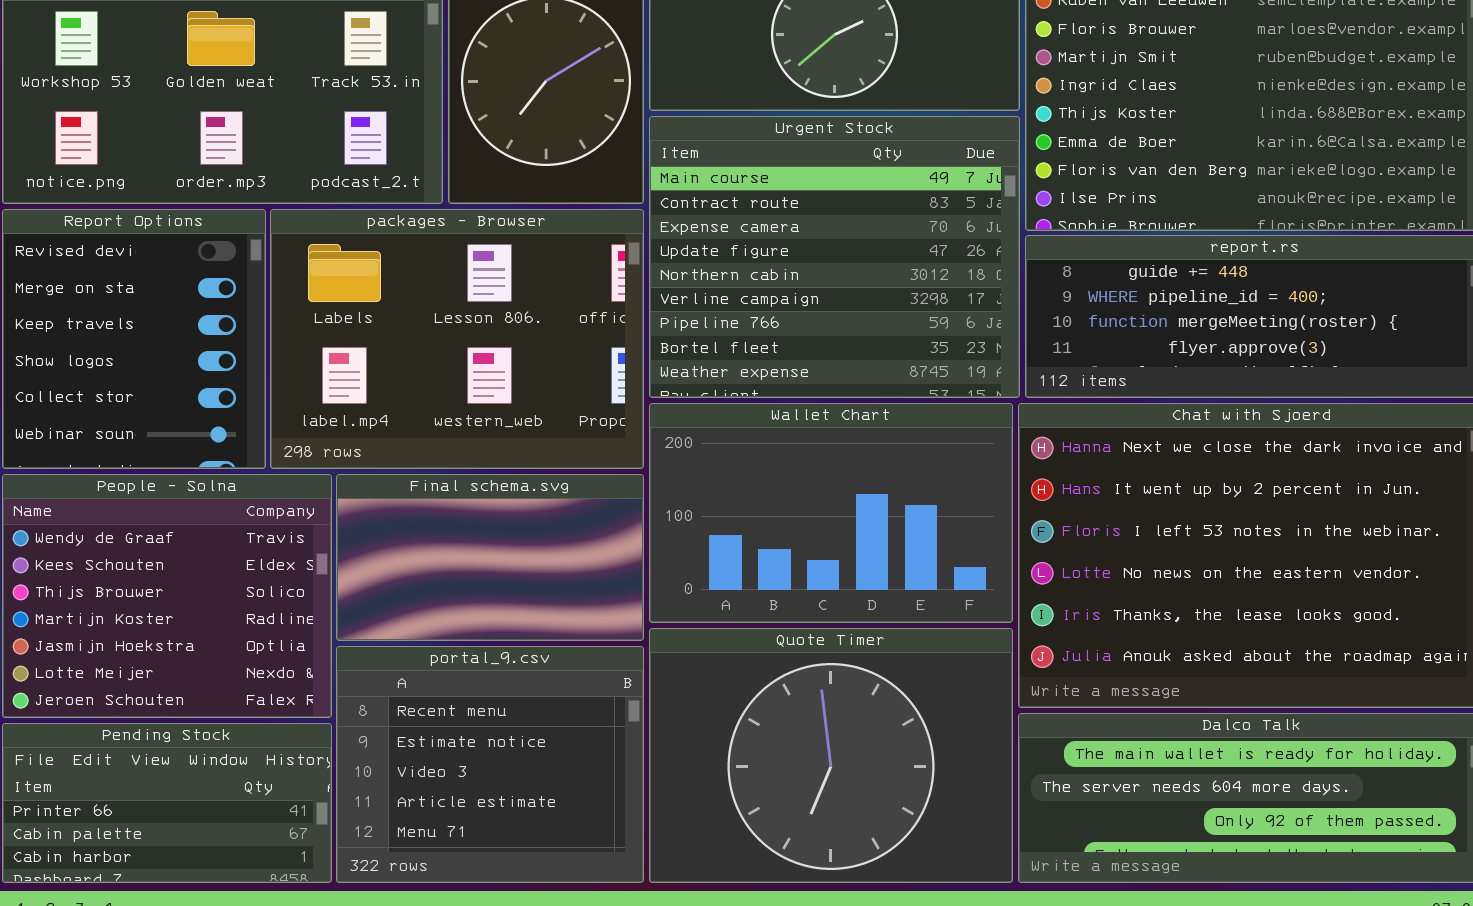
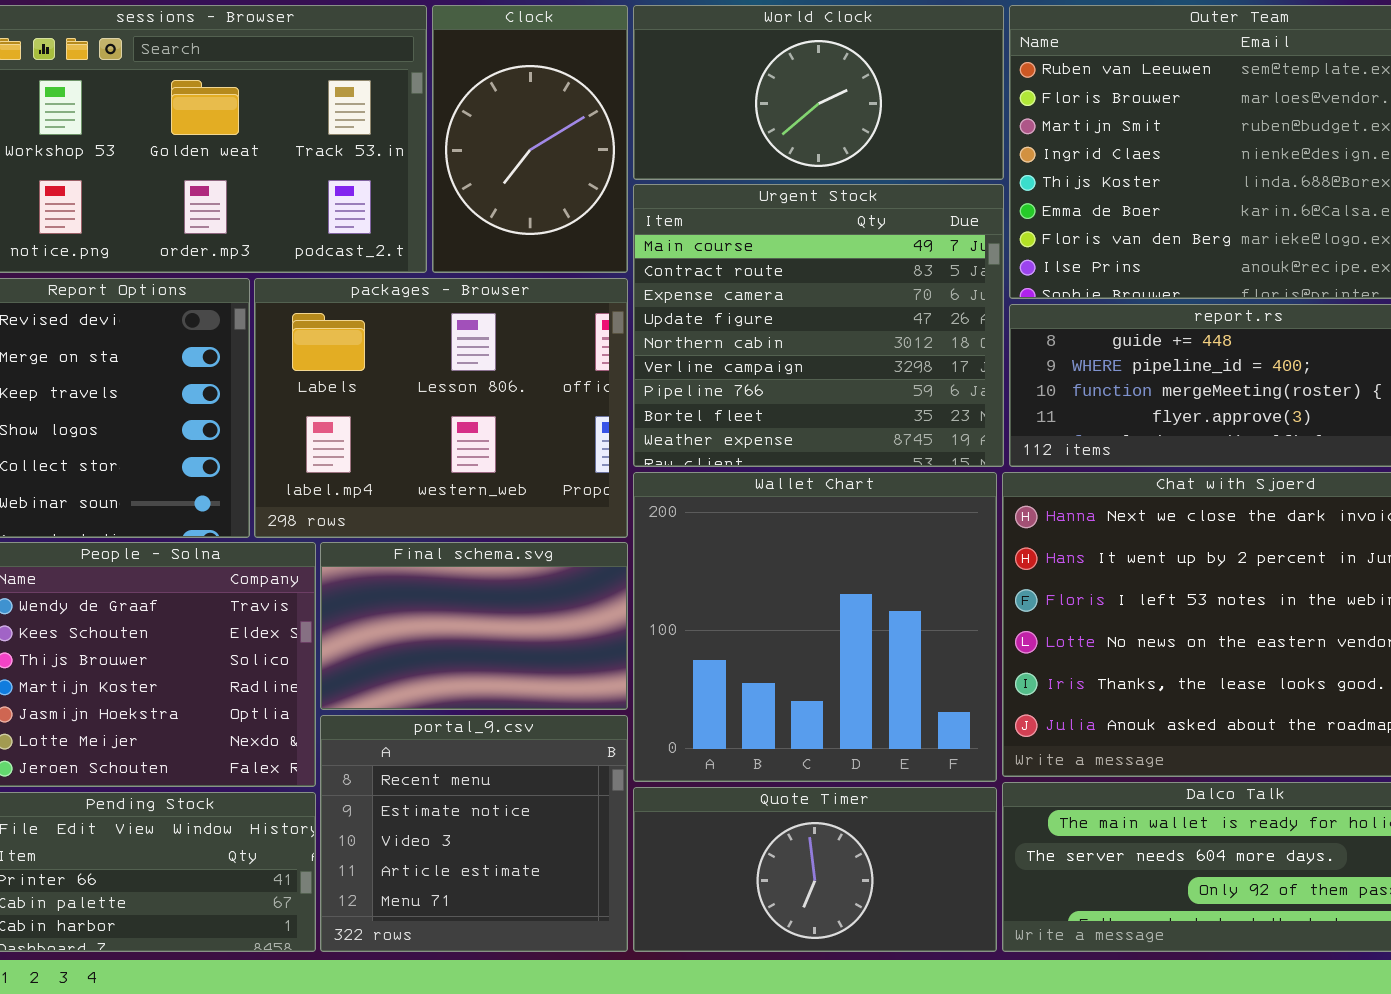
Wallet Chart: [649,403,1013,623] -> [633,472,997,782], resized
Quote Timer: [649,628,1013,883] -> [633,787,997,952], resized

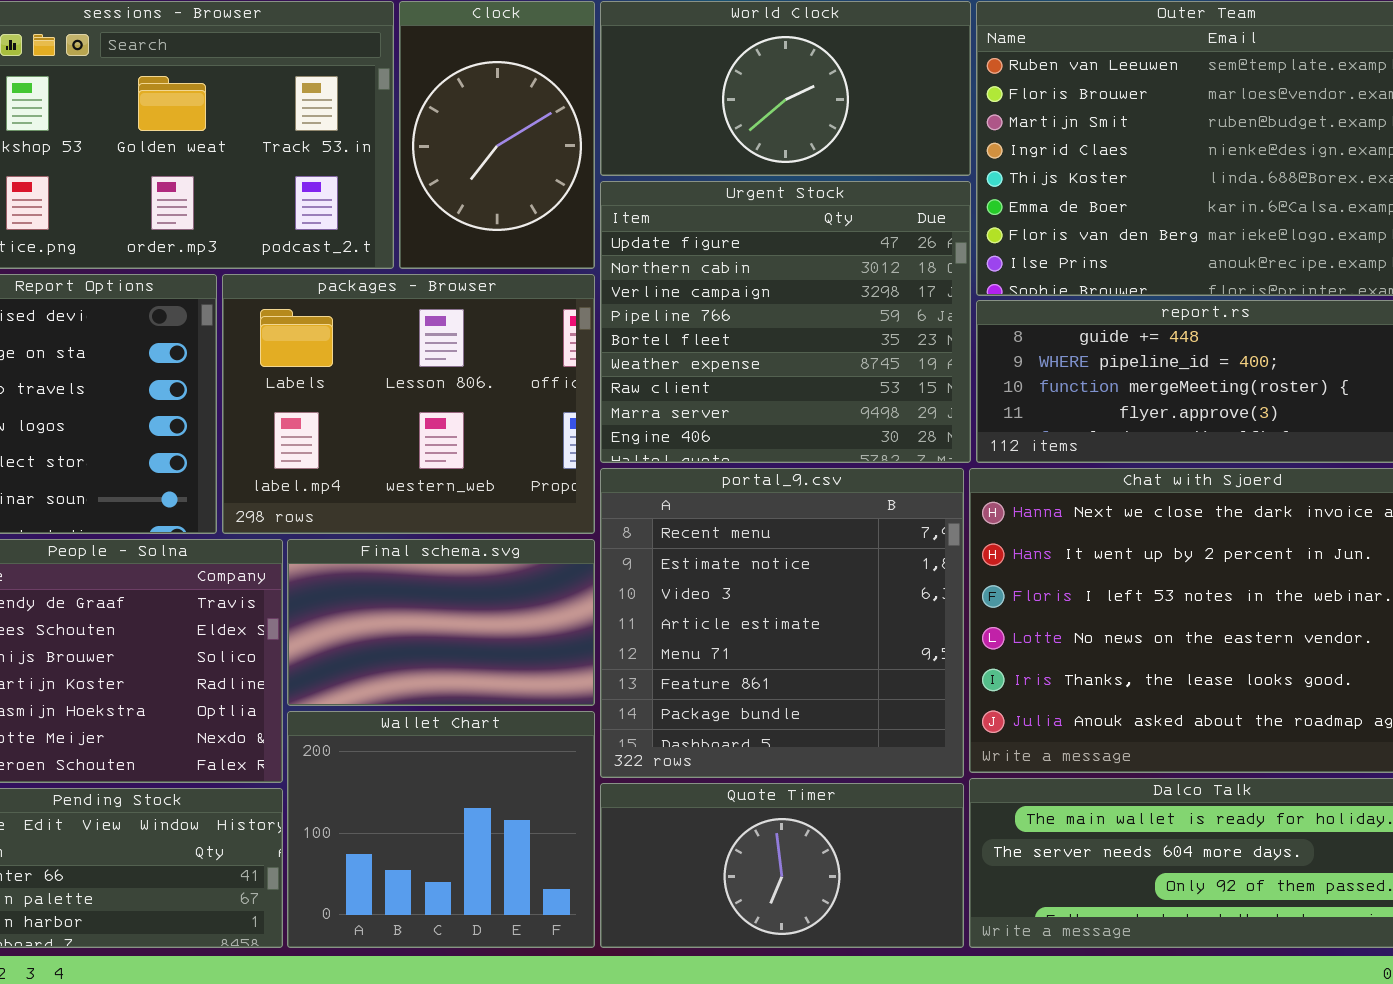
Urgent Stock: [633,184,1004,467] -> [600,181,971,463], scrolled down 3 rows
Wallet Chart: [633,472,997,782] -> [287,711,595,948], moved, resized
portal_9.csv: [320,715,628,952] -> [600,468,964,778], moved, resized

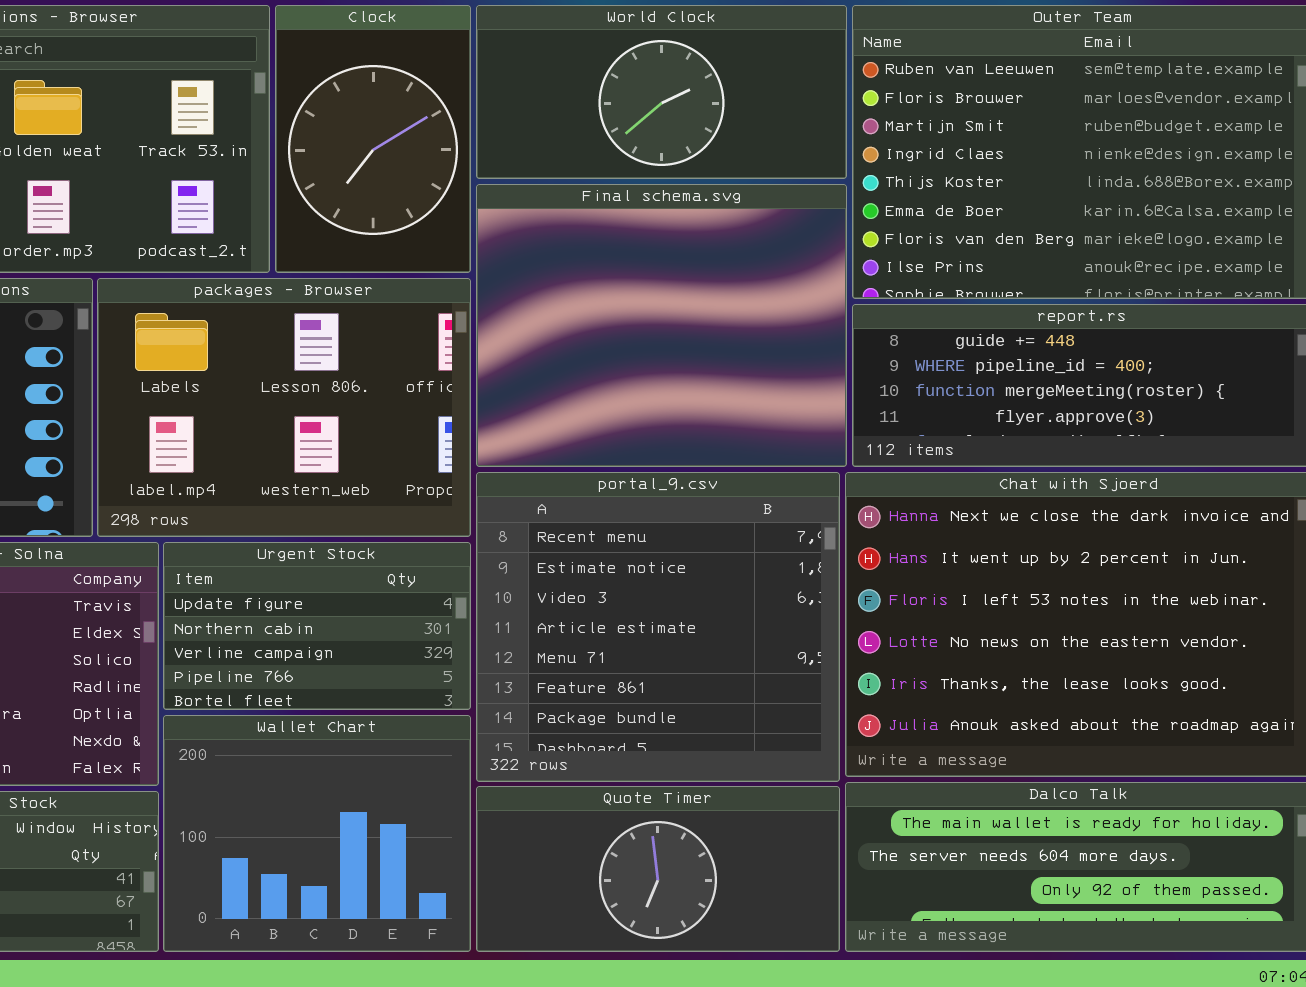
Urgent Stock: [600,181,971,463] -> [163,542,471,710], moved, resized
Final schema.svg: [287,539,595,706] -> [476,184,847,467], moved, resized

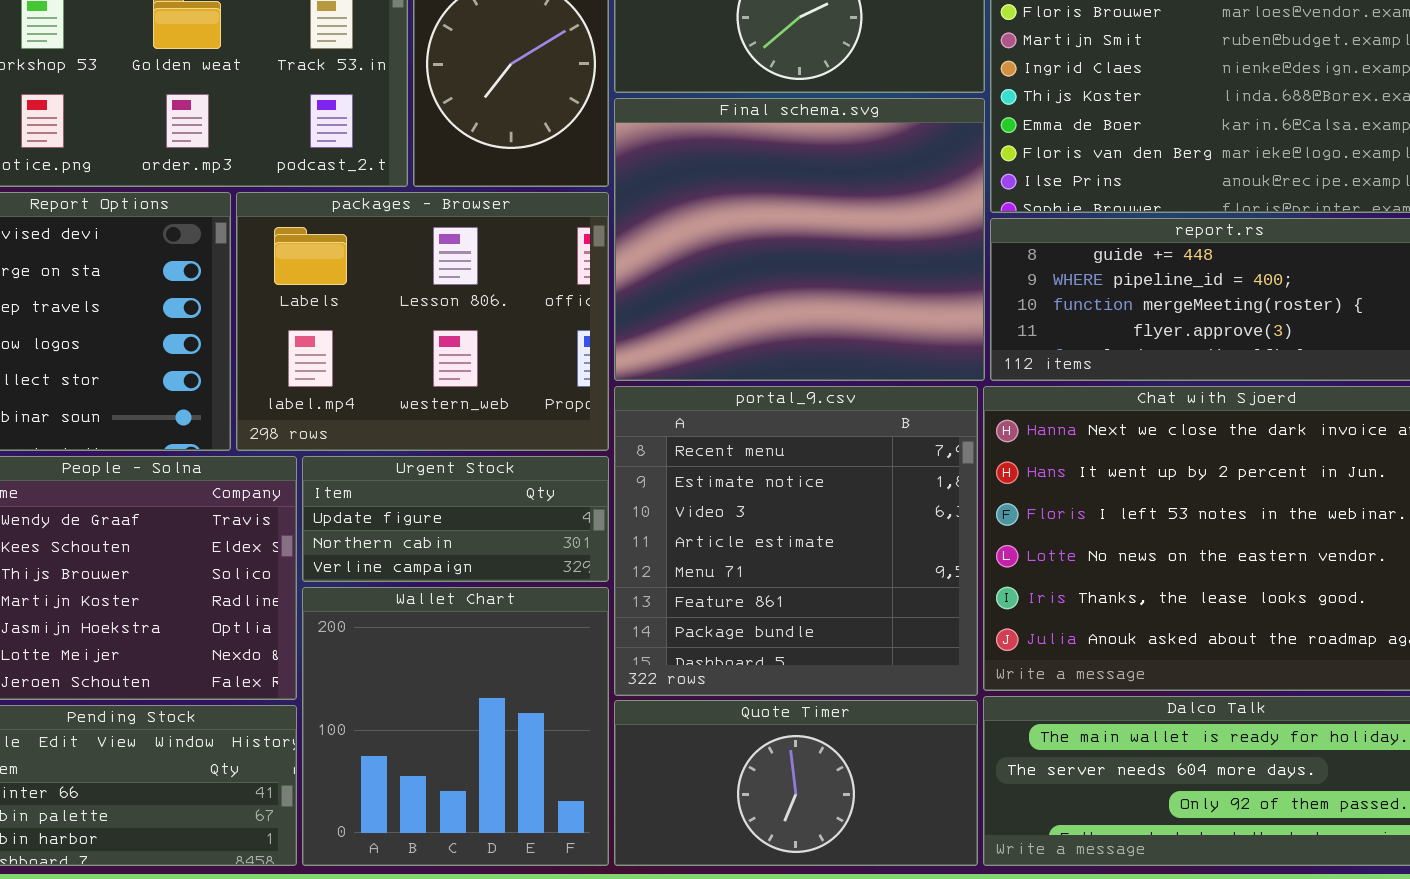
Urgent Stock: [163,542,471,710] -> [302,456,609,582], resized
Wallet Chart: [163,715,471,952] -> [302,587,609,866], resized

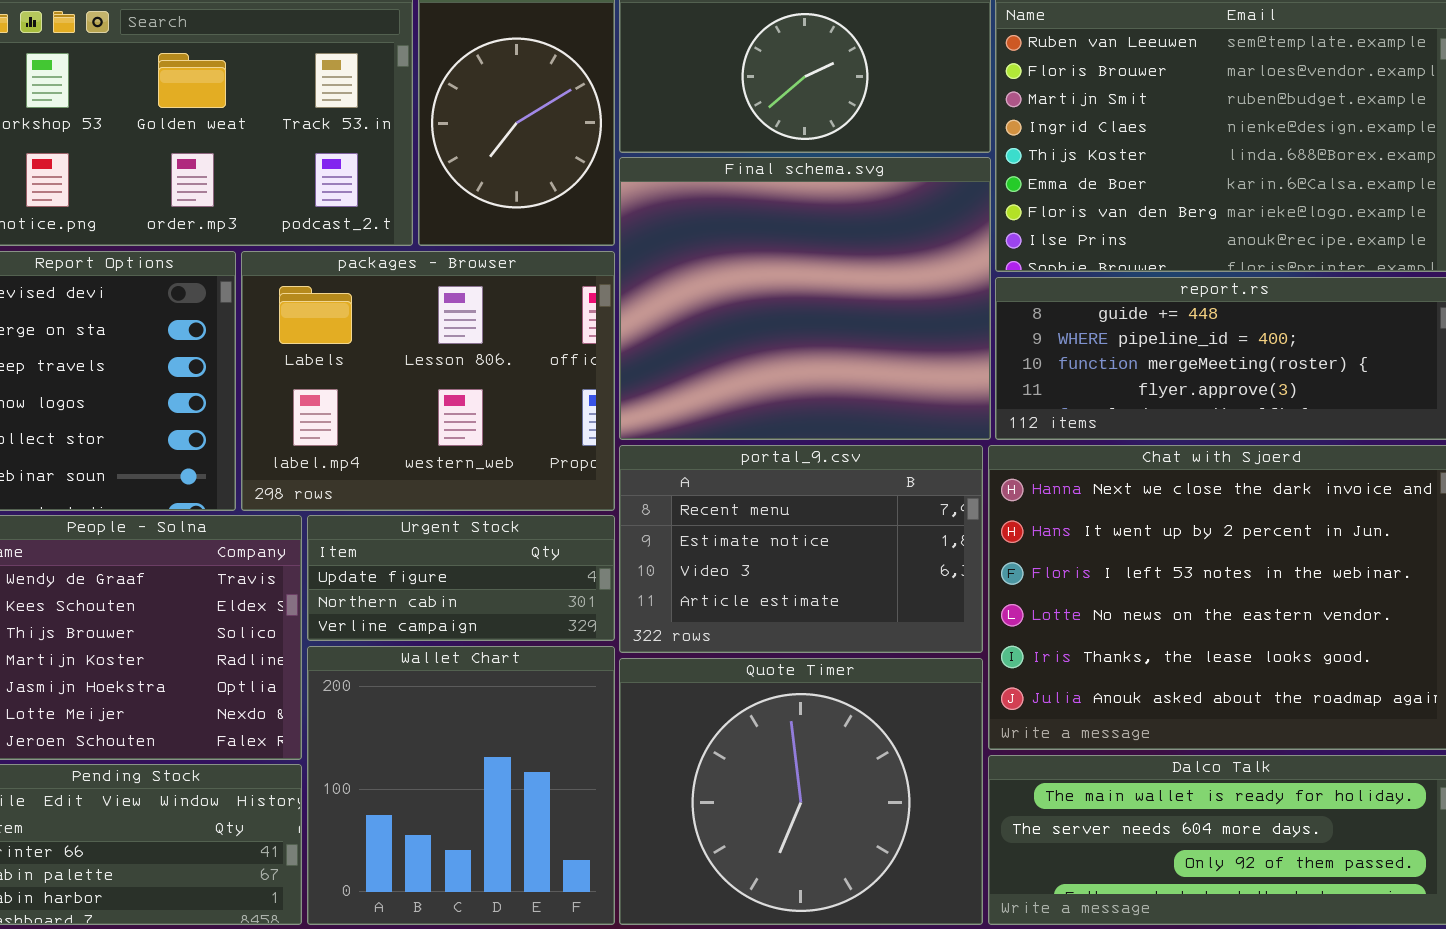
portal_9.csv: [614,386,978,696] -> [619,445,983,653], resized
Quote Timer: [614,700,978,866] -> [619,658,983,925], resized

